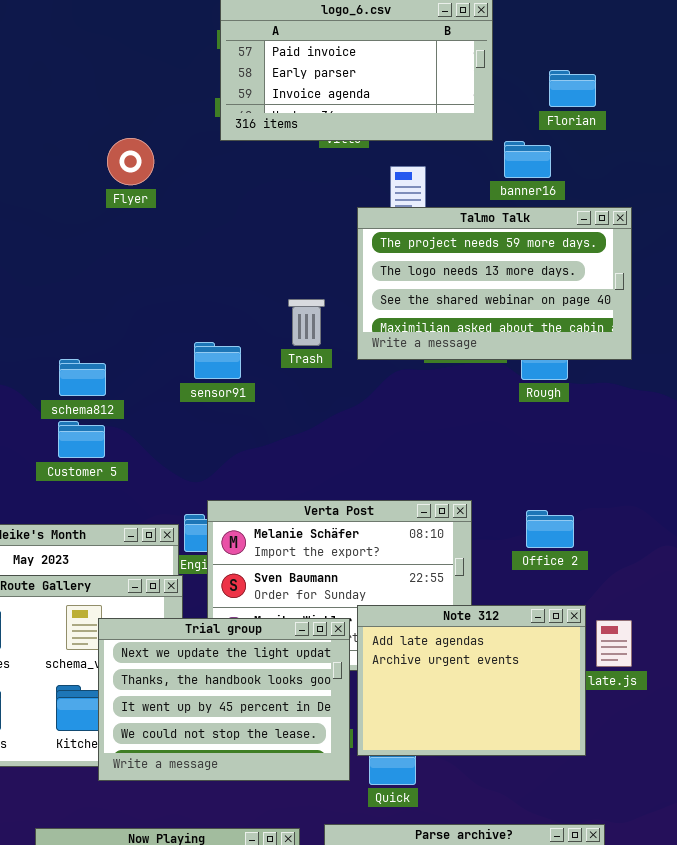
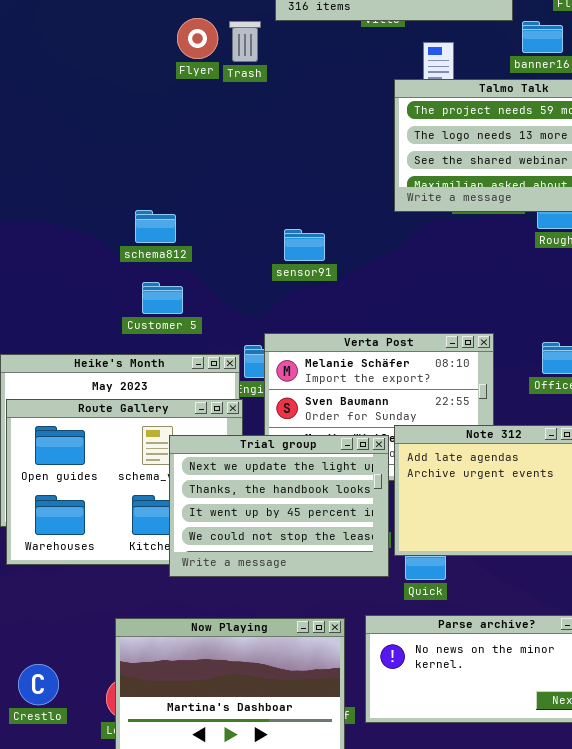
Trash: [288,299,325,346] -> [229,21,261,62], moved
sensor91: [194,342,241,379] -> [284,229,325,261], moved
Customer 5: [58,421,105,458] -> [142,282,183,314], moved

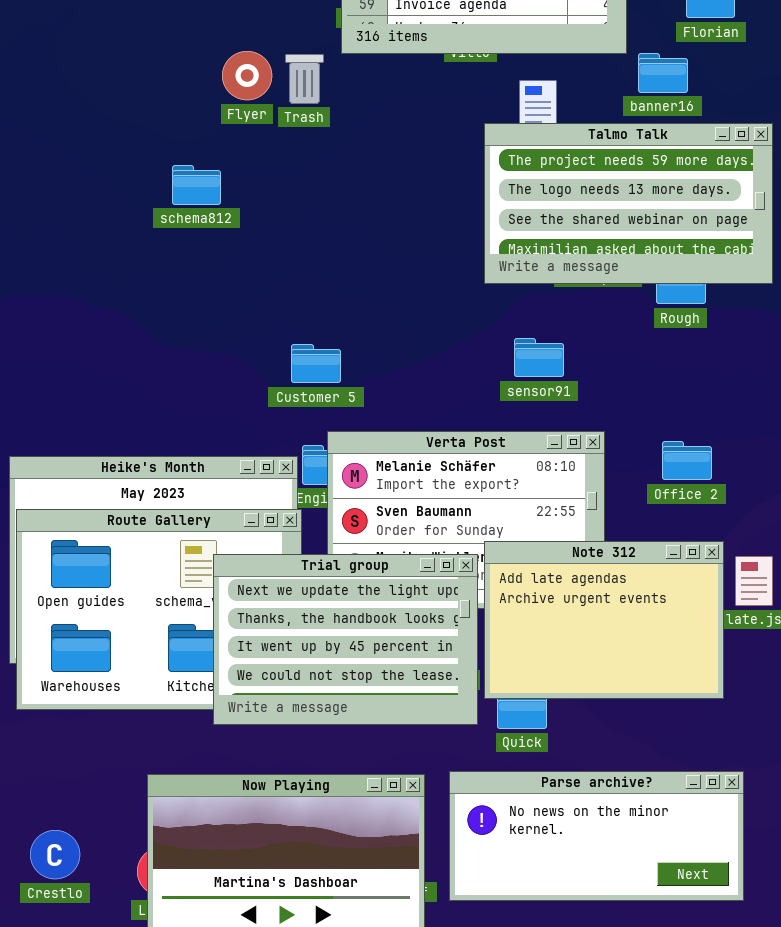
schema812: [135,210,176,243] -> [172,165,221,205], moved
sensor91: [284,229,325,261] -> [514,338,564,377], moved
Customer 5: [142,282,183,314] -> [291,344,341,383], moved

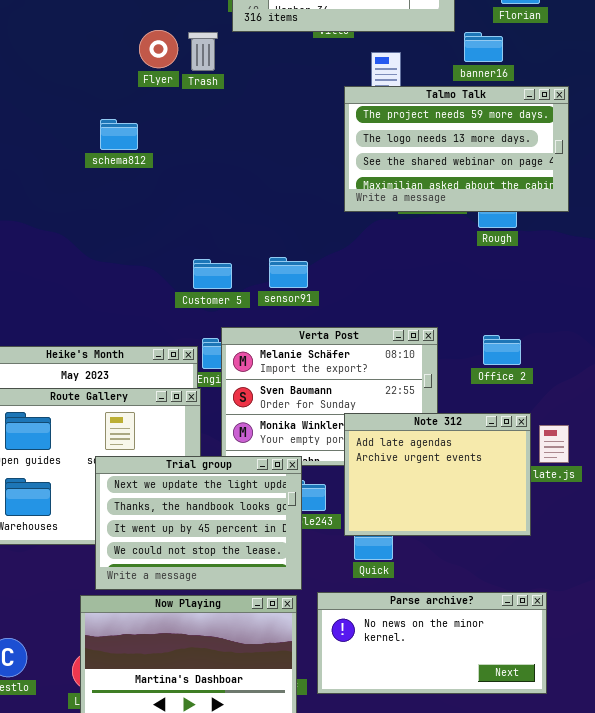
sensor91: [514,338,564,377] -> [269,257,308,288], moved
Trial group: [213,554,478,725] -> [95,456,302,590], moved

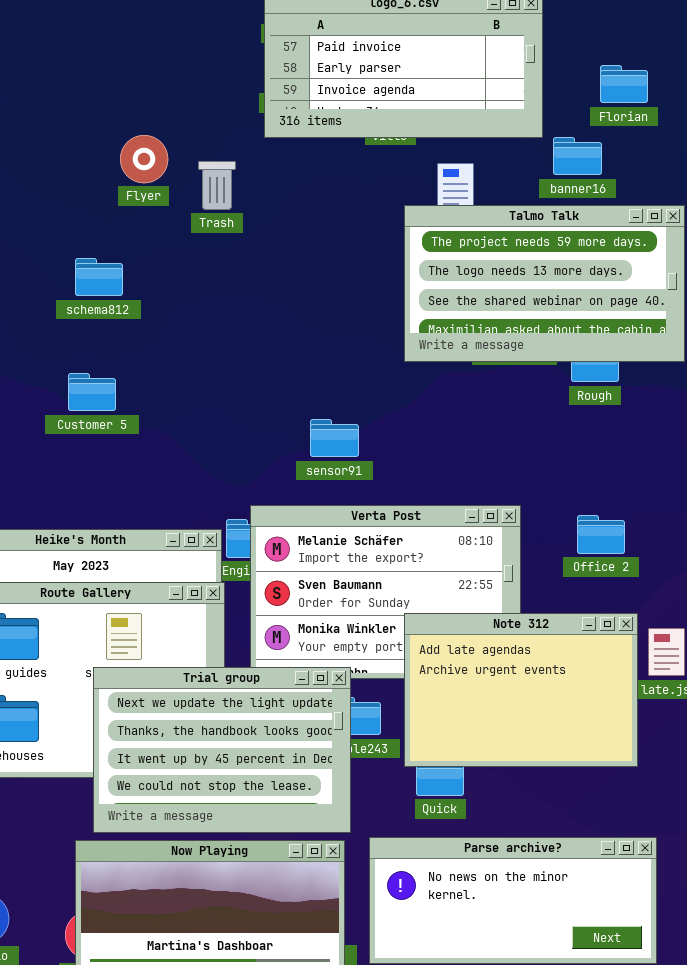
Flyer: [139,30,178,68] -> [120,135,168,183], moved
Trash: [188,32,218,71] -> [198,161,236,210], moved
schema812: [100,119,138,150] -> [75,258,123,296], moved
Customer 5: [193,259,232,289] -> [68,373,116,411], moved

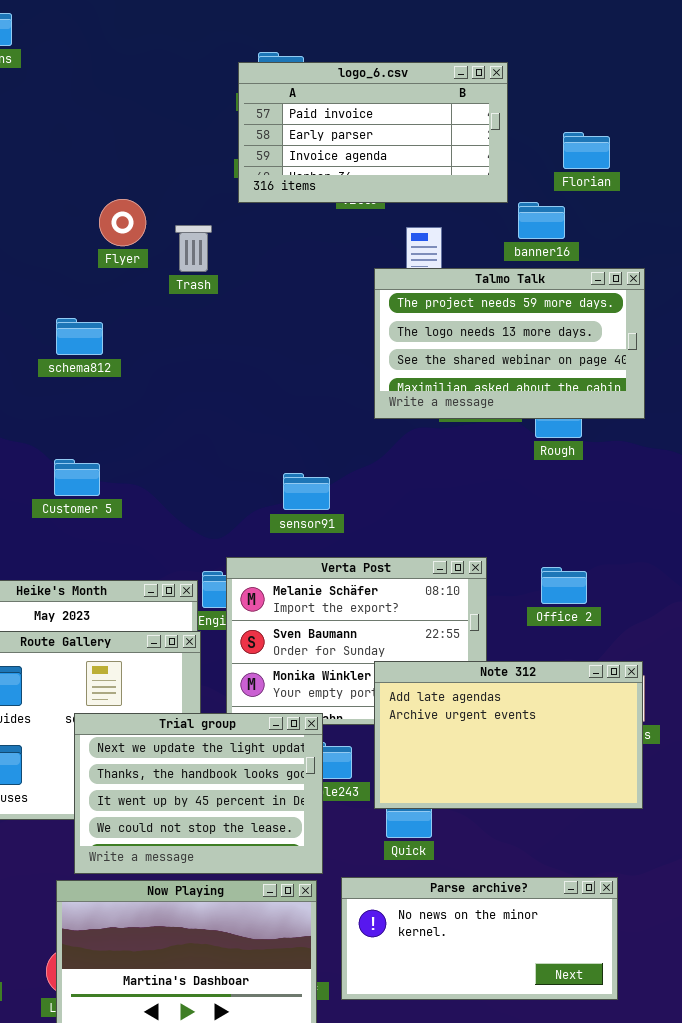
Customer 5: [68,373,116,411] -> [54,459,100,496], moved
Note 312: [404,613,638,767] -> [374,661,643,809], resized

